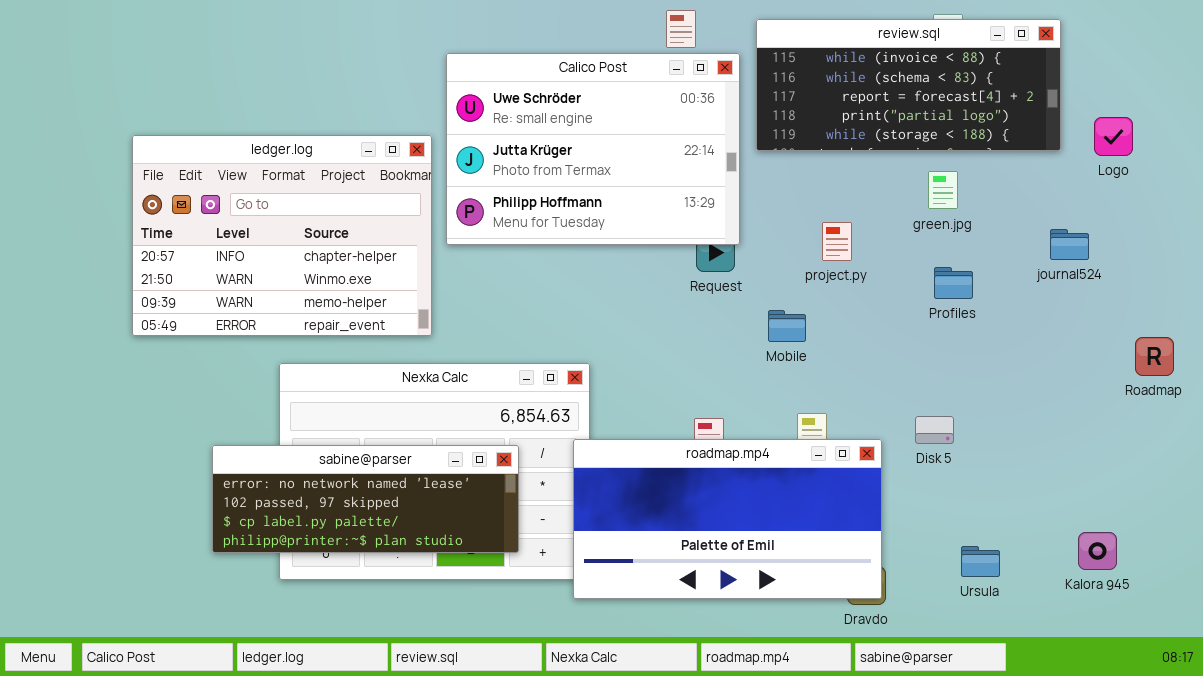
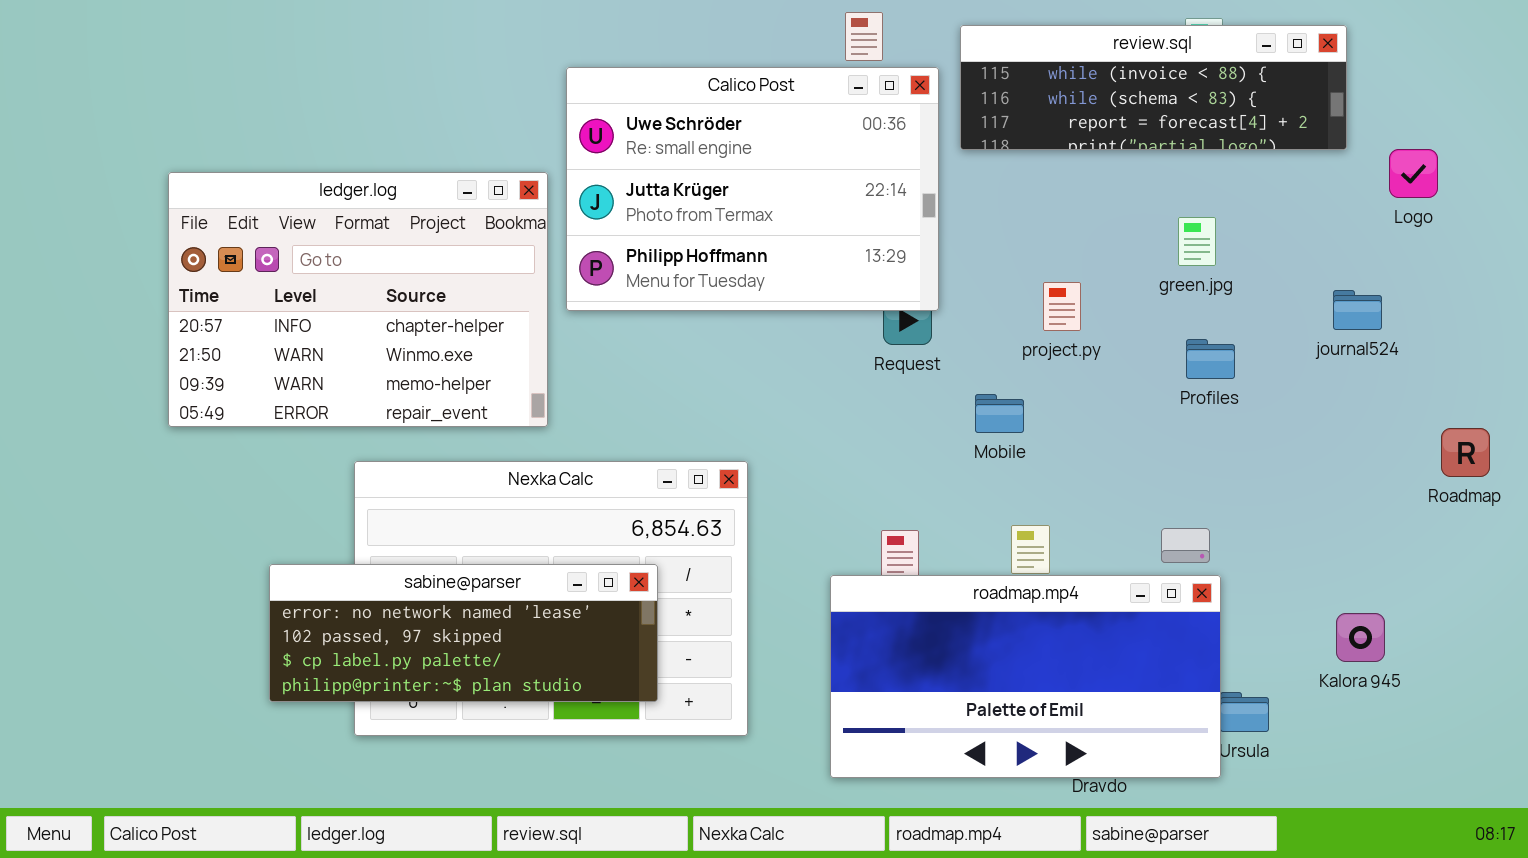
review.sql: [756,19,1061,151] -> [960,25,1347,150], resized
roadmap.mp4: [573,439,882,599] -> [830,575,1221,778], moved
Kalora 945: [1078,532,1117,570] -> [1336,613,1385,662], moved

